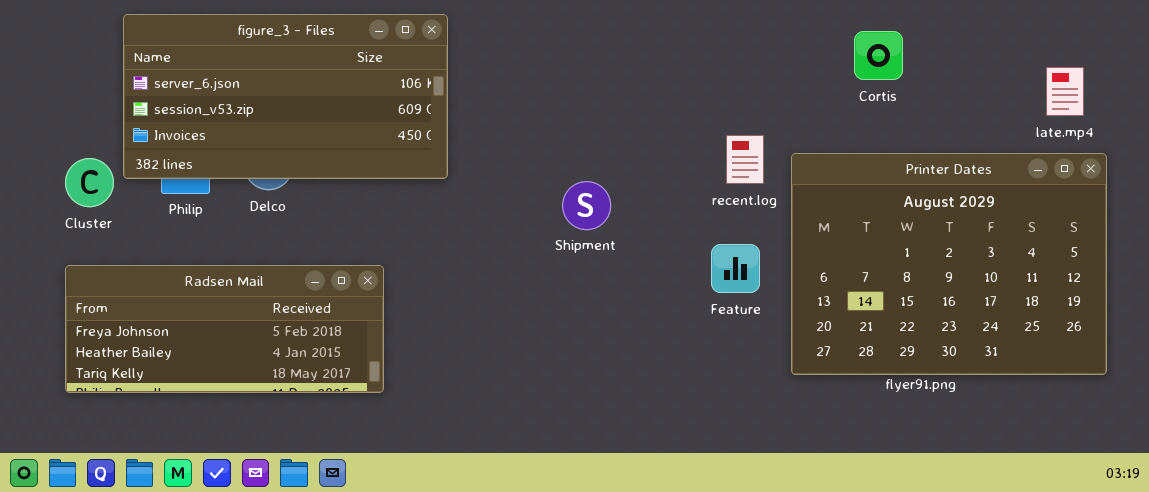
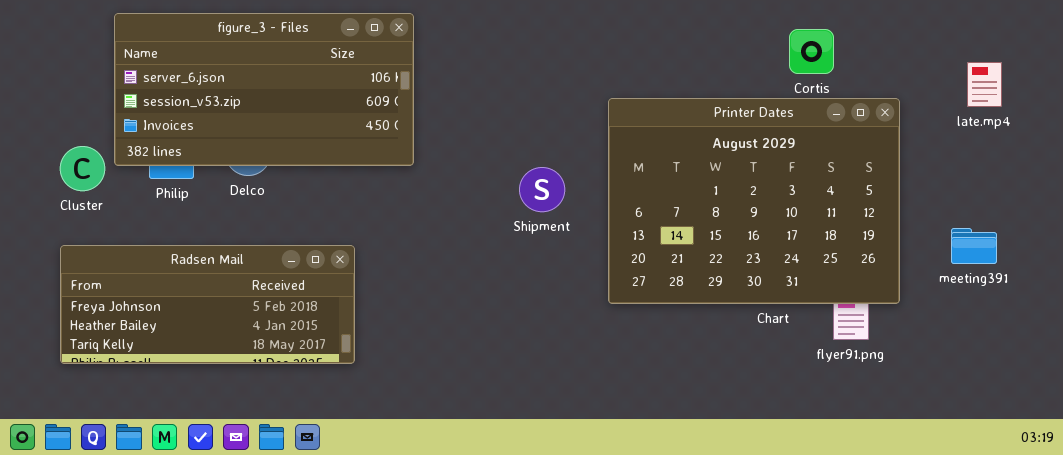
Printer Dates: [791,153,1107,375] -> [608,98,900,304], moved

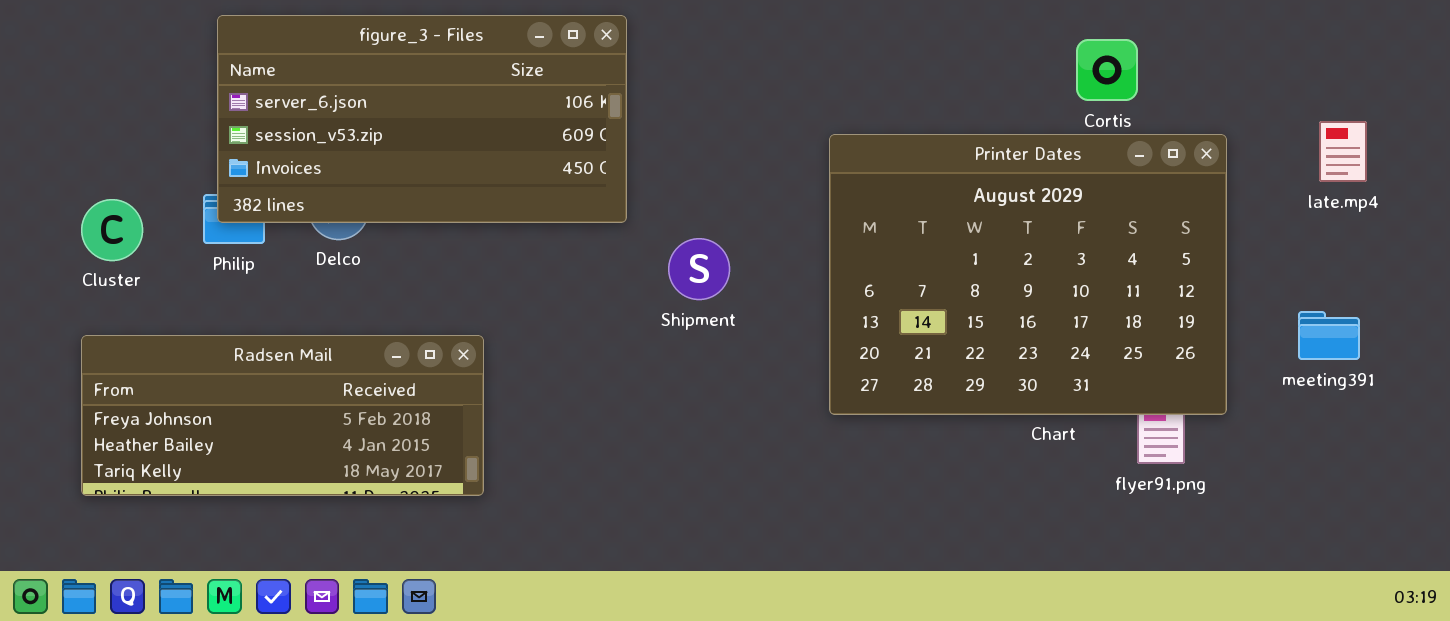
figure_3 - Files: [114,13,414,166] -> [217,15,627,223], moved
late.mp4: [967,62,1002,107] -> [1319,121,1367,182], moved
Shipment: [519,167,565,212] -> [668,238,730,300], moved

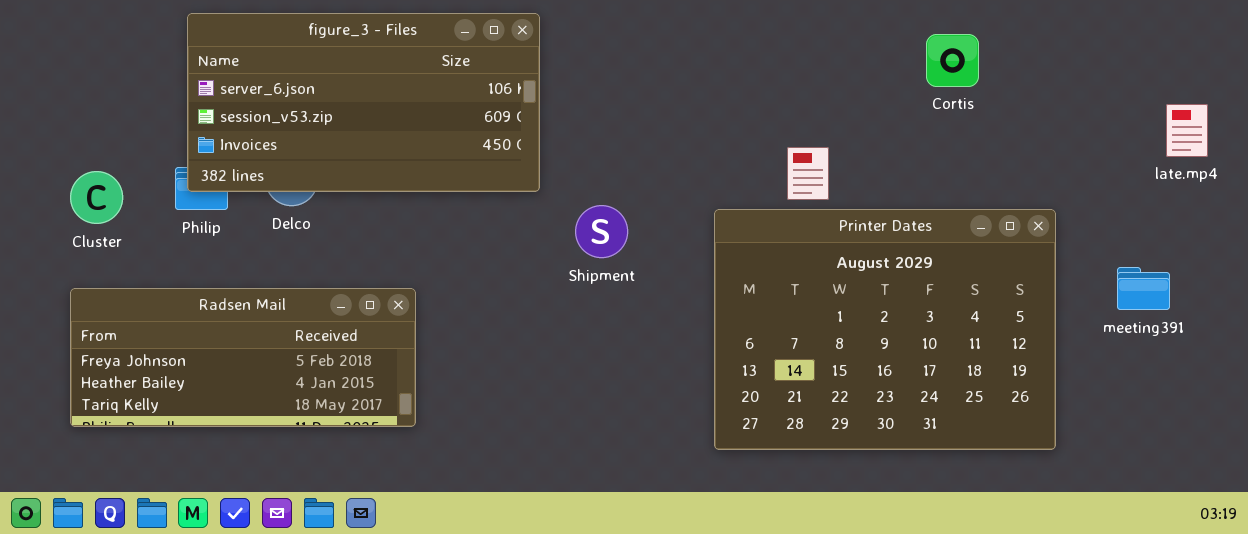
late.mp4: [1319,121,1367,182] -> [1166,104,1208,157], moved
Printer Dates: [829,134,1227,415] -> [714,209,1056,450], moved

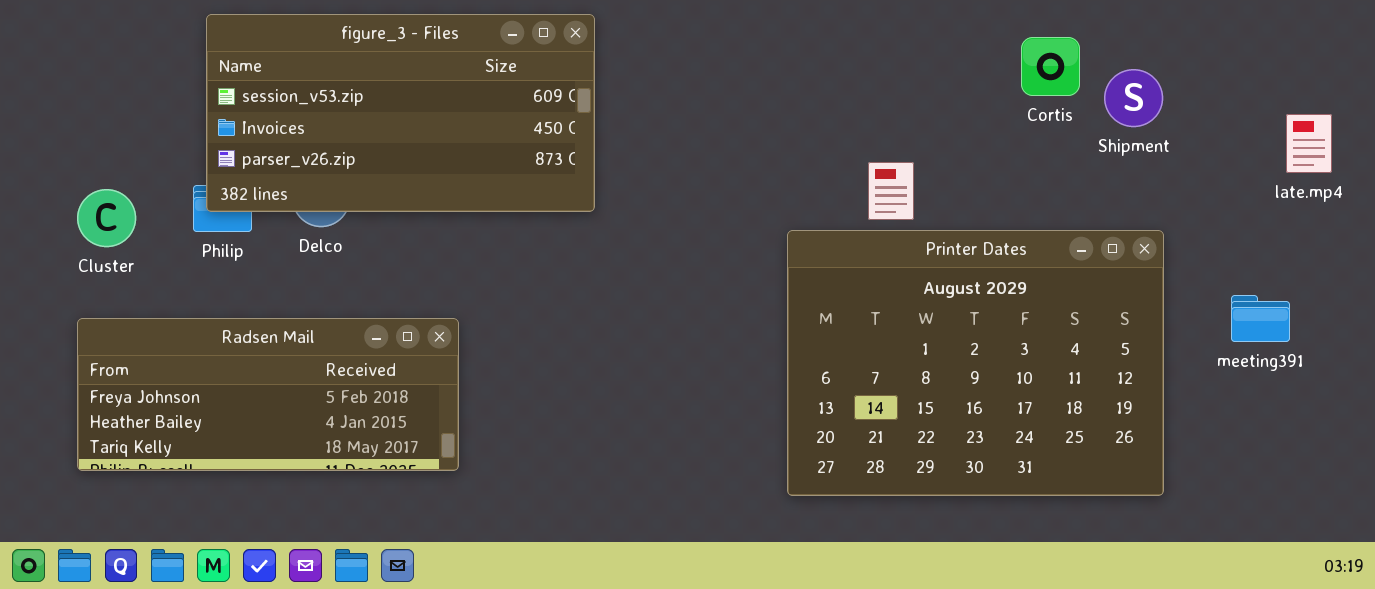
figure_3 - Files: [187,13,540,192] -> [206,14,595,212], scrolled down 1 row
Shipment: [575,205,628,258] -> [1104,69,1163,127], moved

